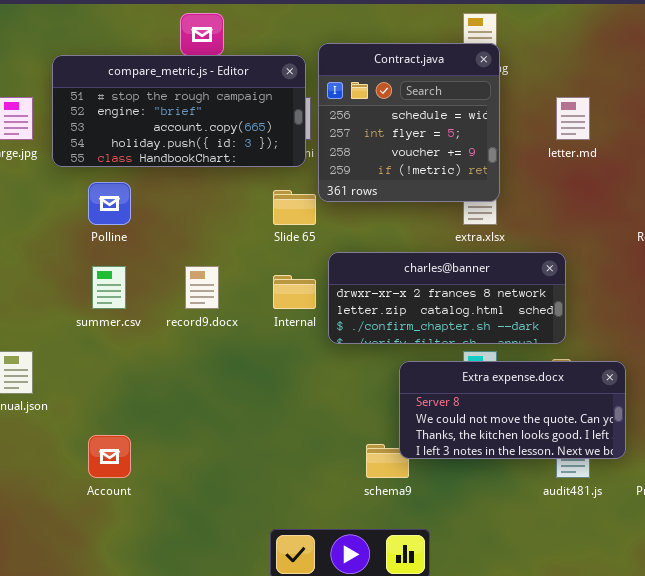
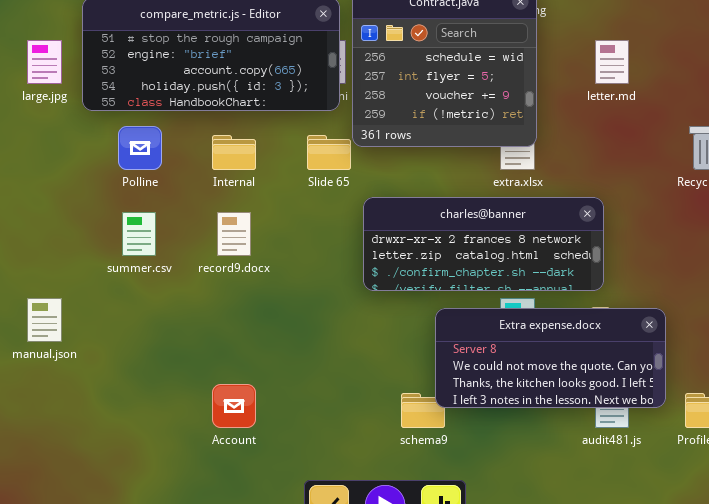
Internal: [273,275,316,309] -> [212,135,256,170], moved
Account: [88,435,131,478] -> [212,384,256,428], moved

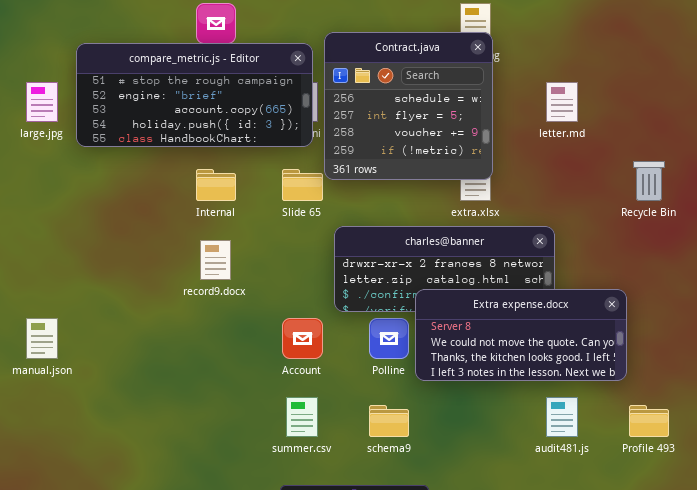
Polline: [118,126,162,170] -> [369,318,409,359], moved
summer.csv: [122,212,156,256] -> [286,397,318,437], moved
Extra expense.docx: [435,308,666,408] -> [415,289,627,381], moved
Account: [212,384,256,428] -> [282,318,323,359], moved

